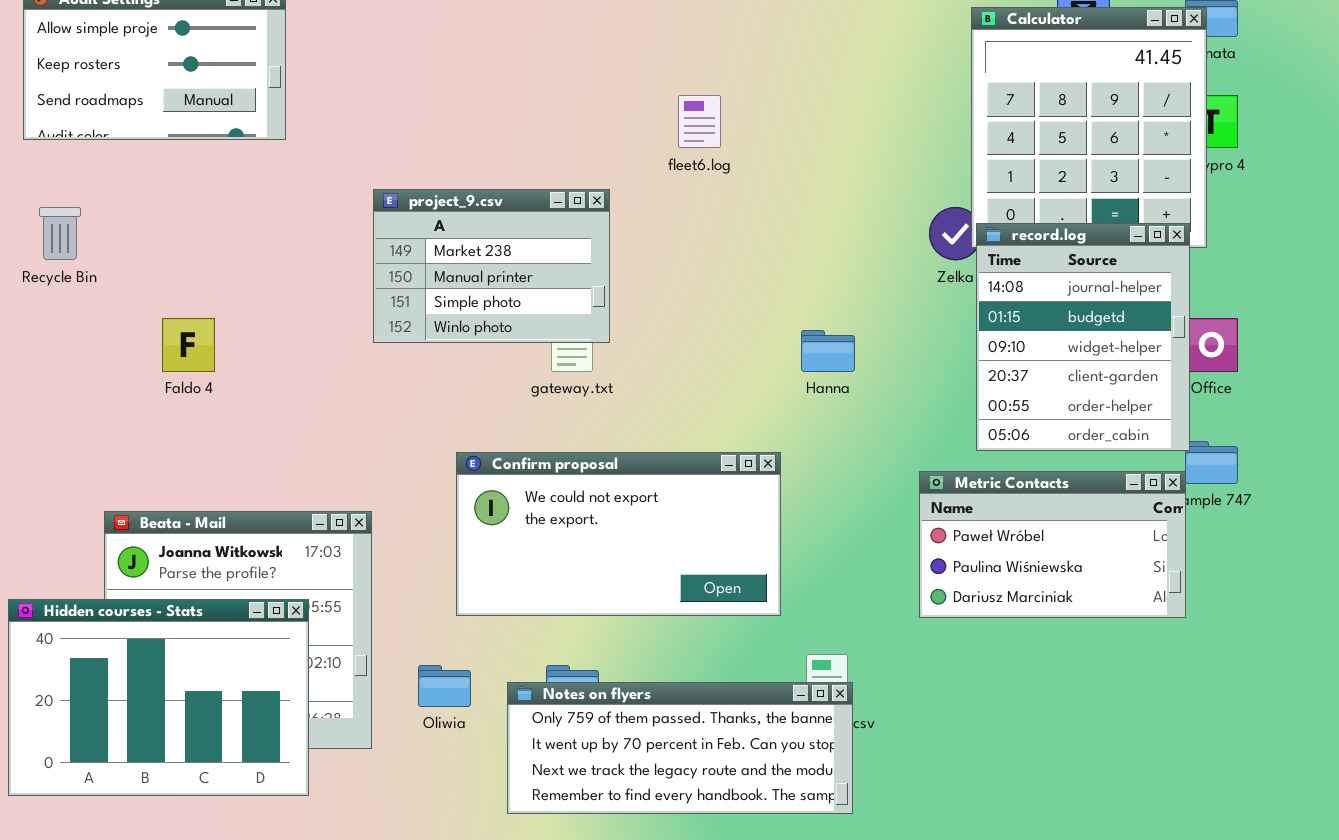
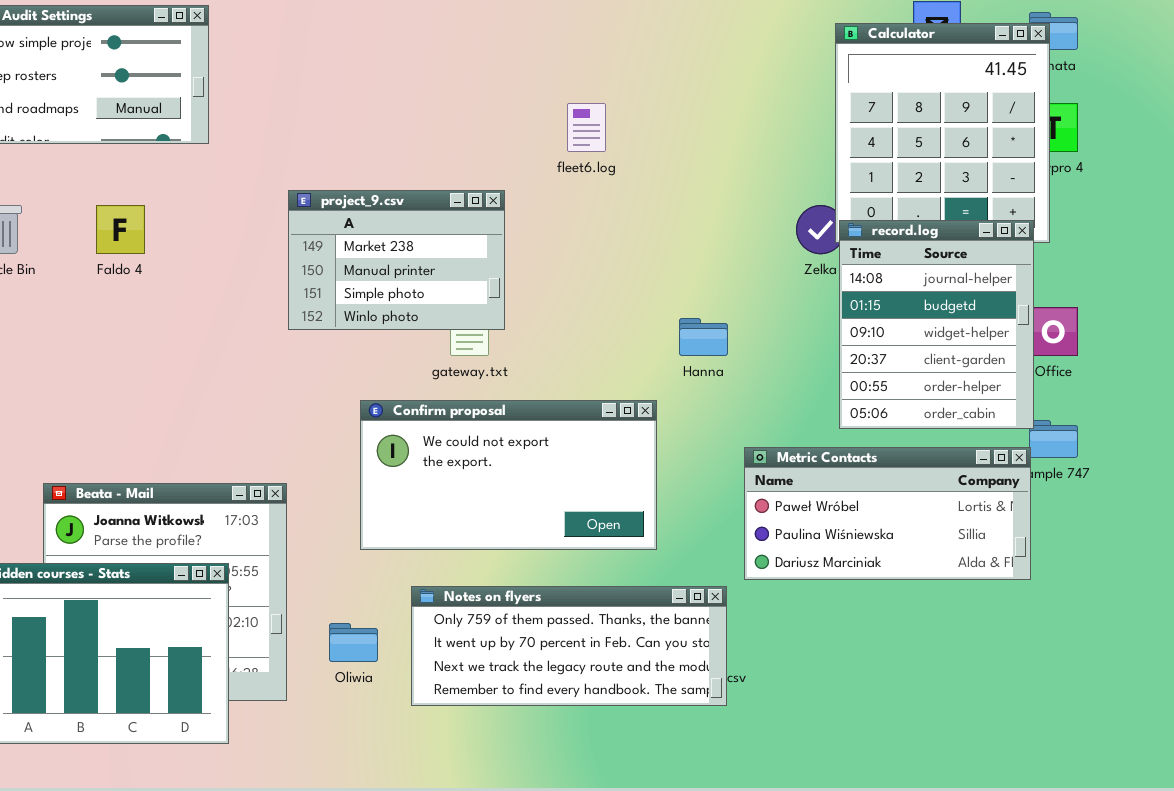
Faldo 4: [162,318,215,372] -> [96,205,145,254], moved
Confirm proposal: [456,452,781,616] -> [360,400,657,550], moved
Metric Contacts: [919,471,1186,618] -> [744,447,1031,580], resized
Notes on flyers: [507,682,853,814] -> [411,586,727,706], moved

